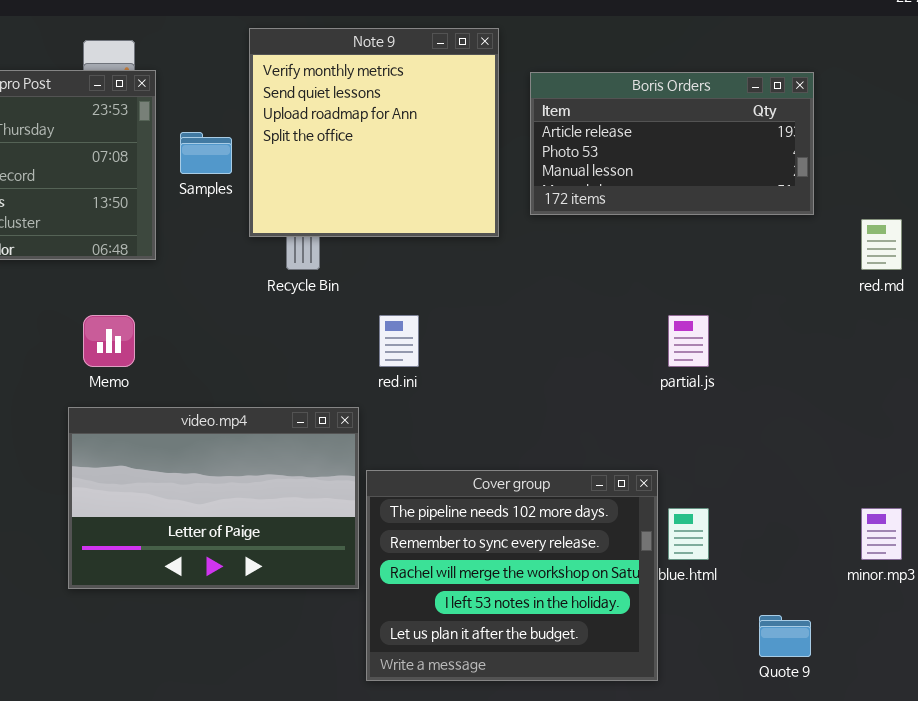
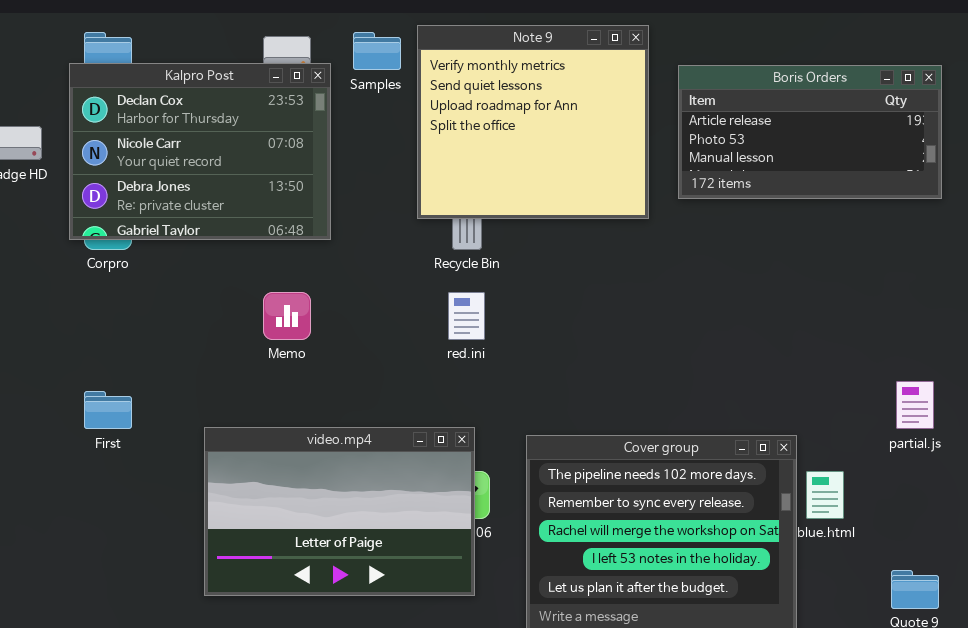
Samples: [180,132,232,174] -> [353,32,401,70], moved
red.ini: [379,315,419,367] -> [448,292,485,340], moved
partial.js: [668,315,709,367] -> [896,381,934,429], moved
video.mp4: [68,407,359,589] -> [204,427,475,596], moved

